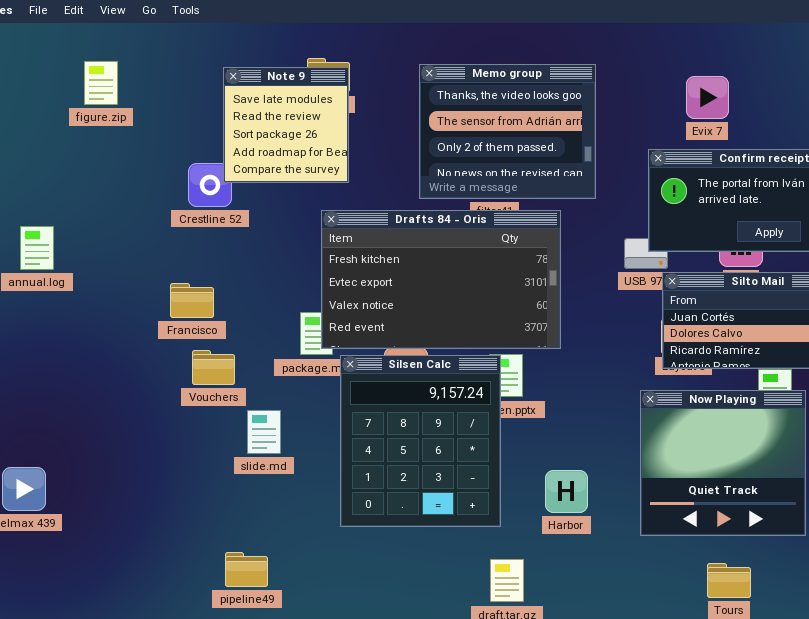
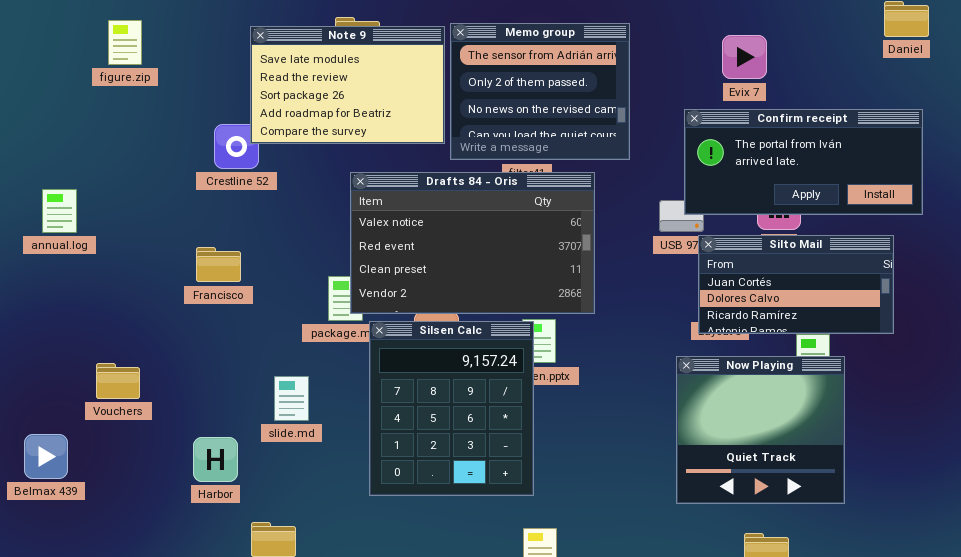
Memo group: [419,64,596,199] -> [450,23,630,160], scrolled down 1 row
Note 9: [223,67,349,183] -> [250,26,445,144], resized
Drafts 84 - Oris: [321,210,561,349] -> [350,172,595,314], scrolled down 2 rows
Vouchers: [192,350,235,385] -> [96,363,140,399], moved
Harbor: [545,470,588,513] -> [193,437,238,482], moved

